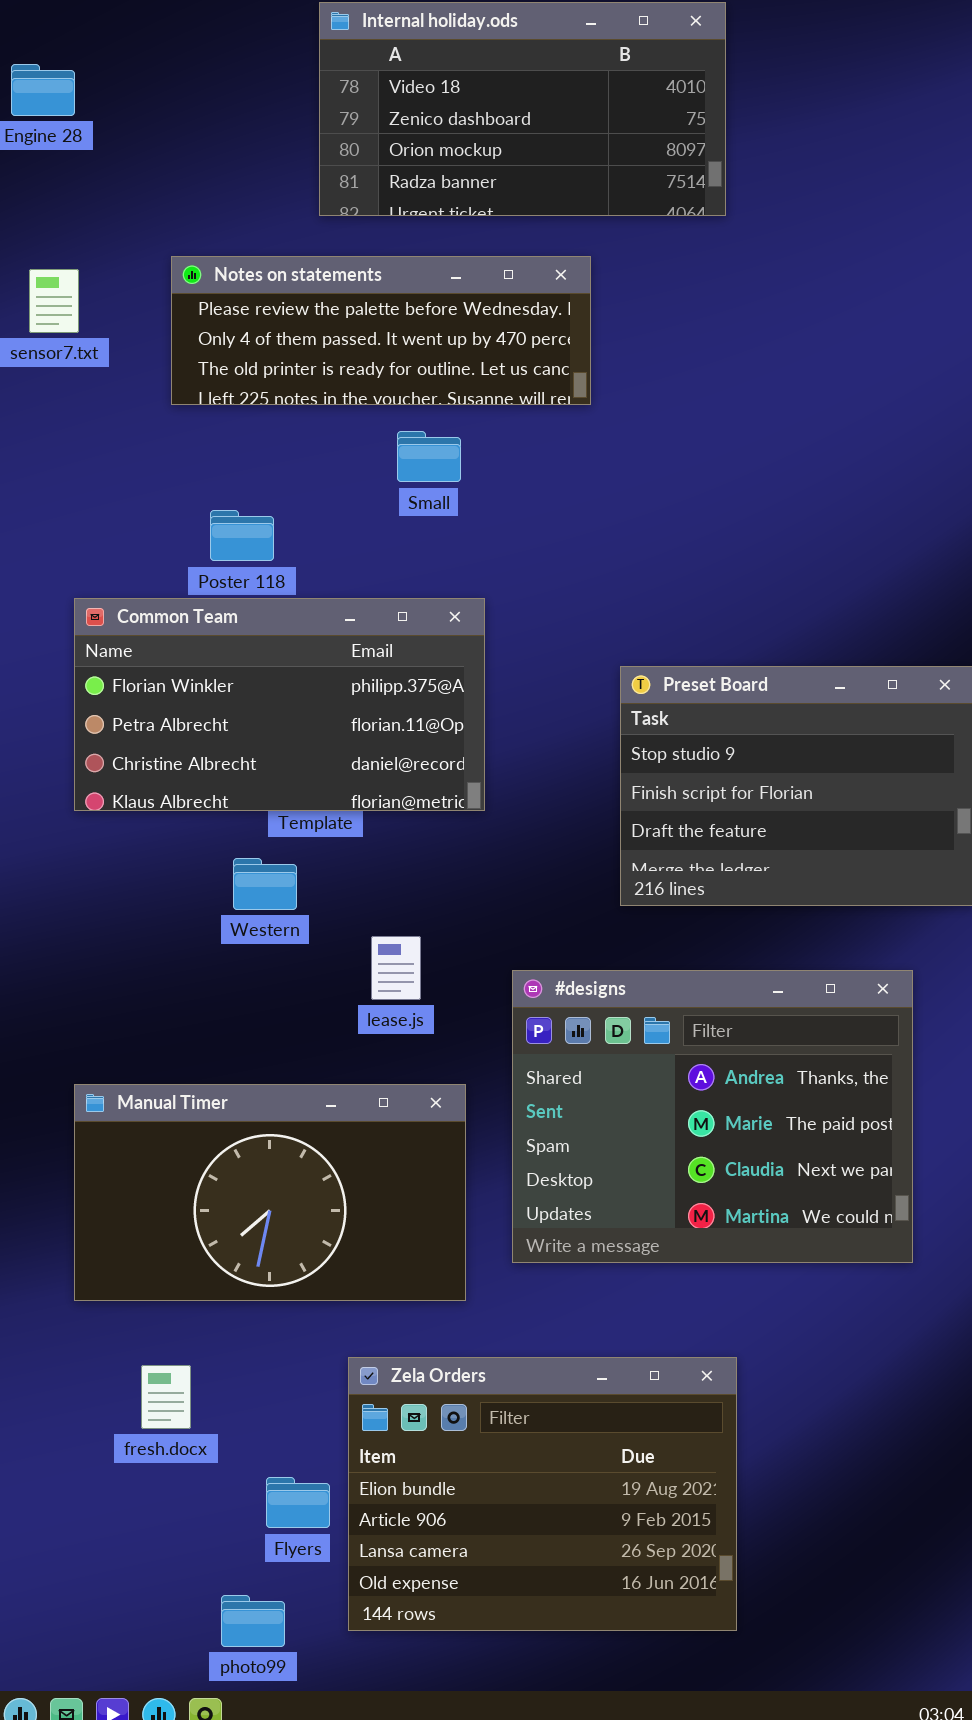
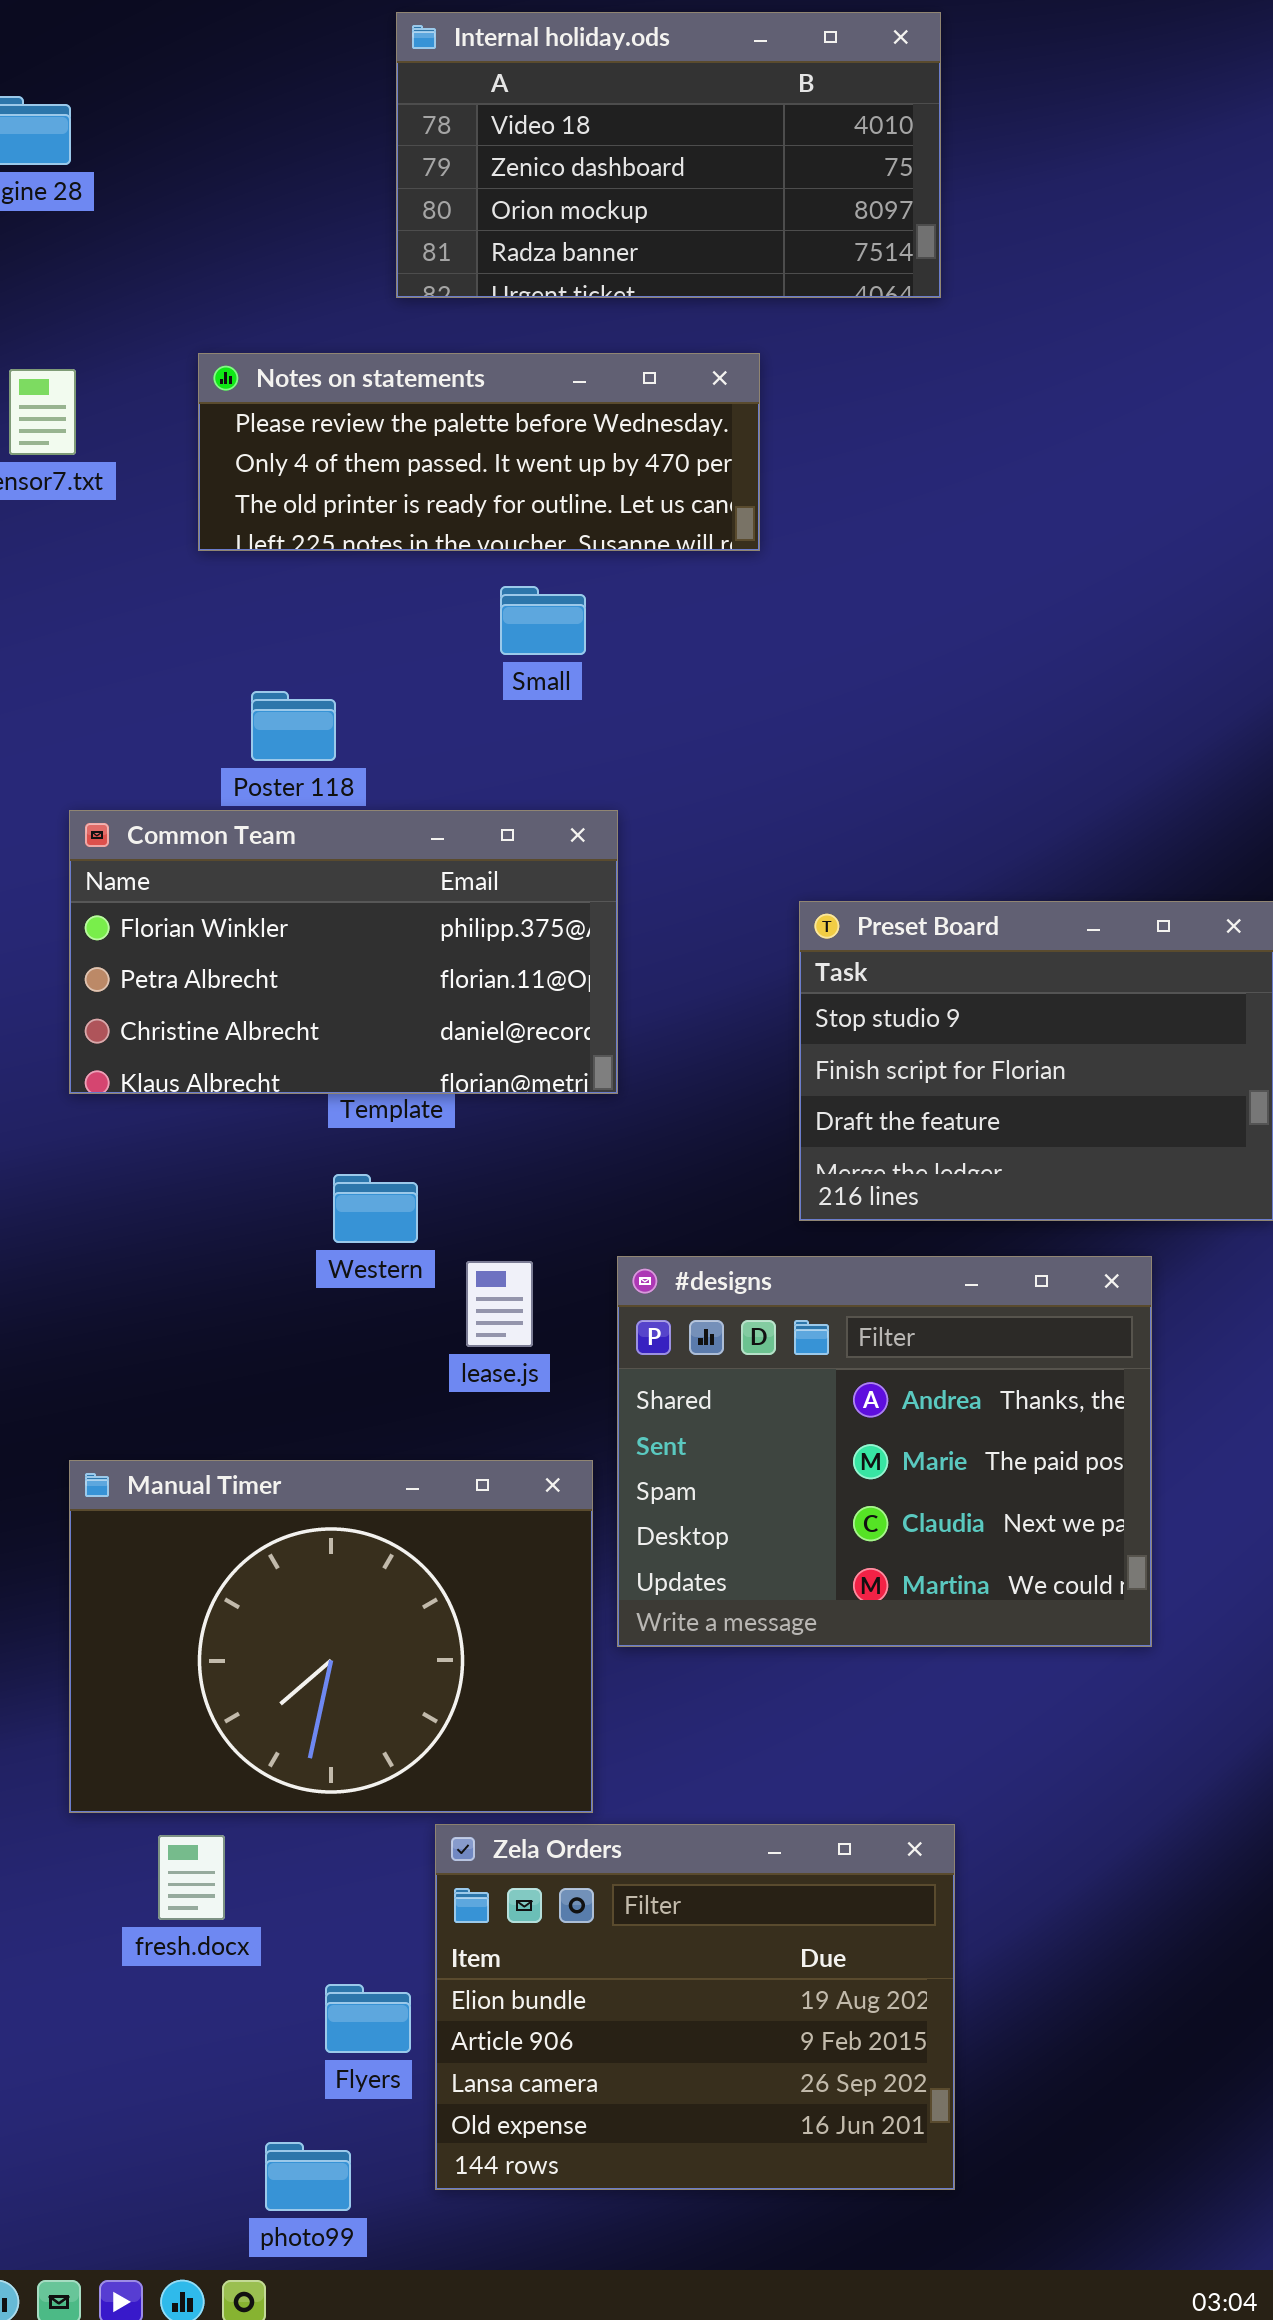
Western: [233,858,297,910] -> [333,1174,418,1243], moved
#designs: [512,970,913,1263] -> [617,1256,1152,1647], moved
Manual Timer: [74,1084,466,1301] -> [69,1460,593,1813], resized

